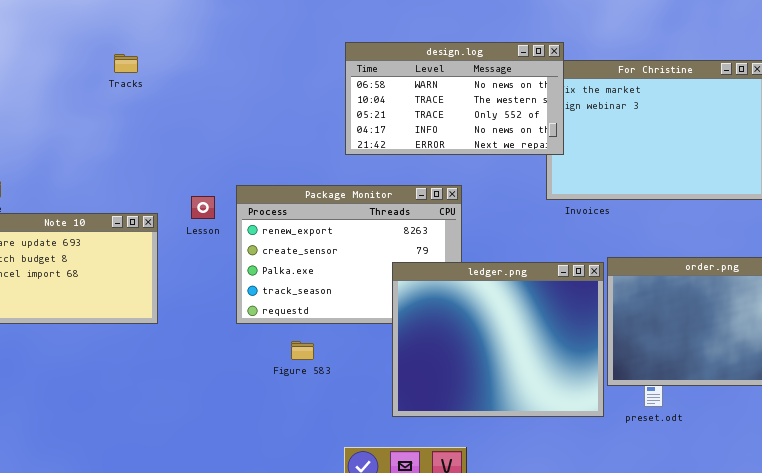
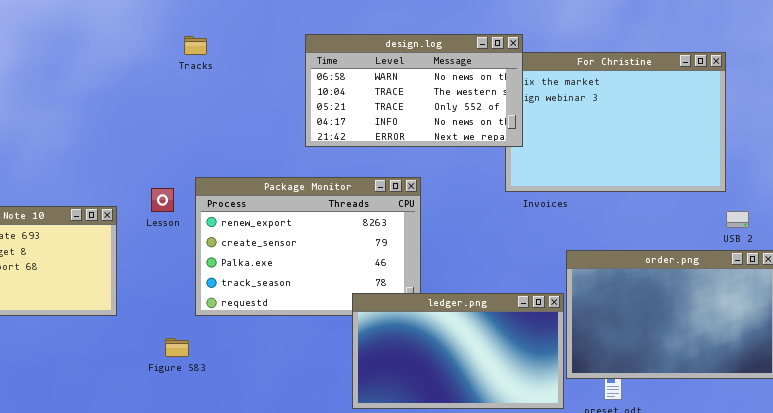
Tracks: [114,54,138,73] -> [184,36,207,55], moved
ledger.png: [392,262,604,417] -> [352,293,564,409], resized
Figure 583: [291,341,314,360] -> [165,338,189,357], moved

